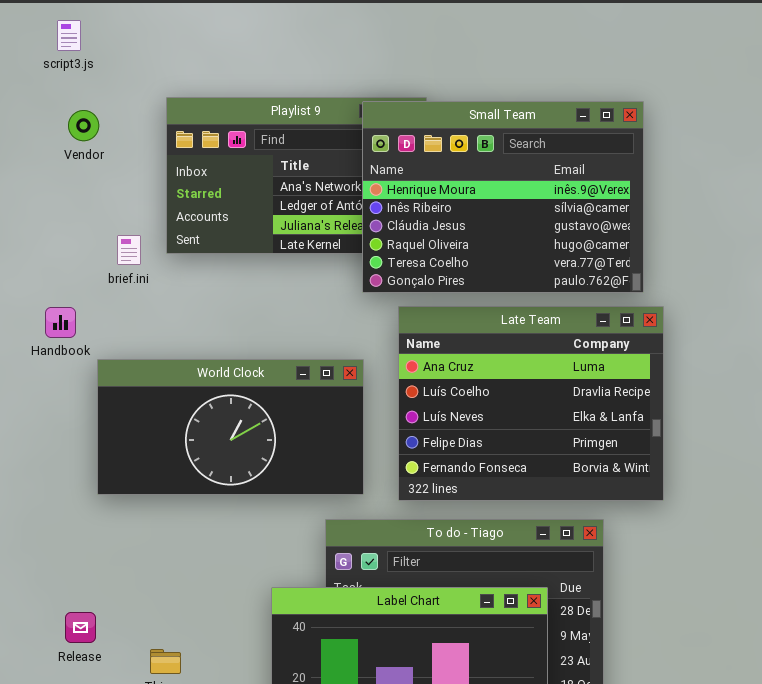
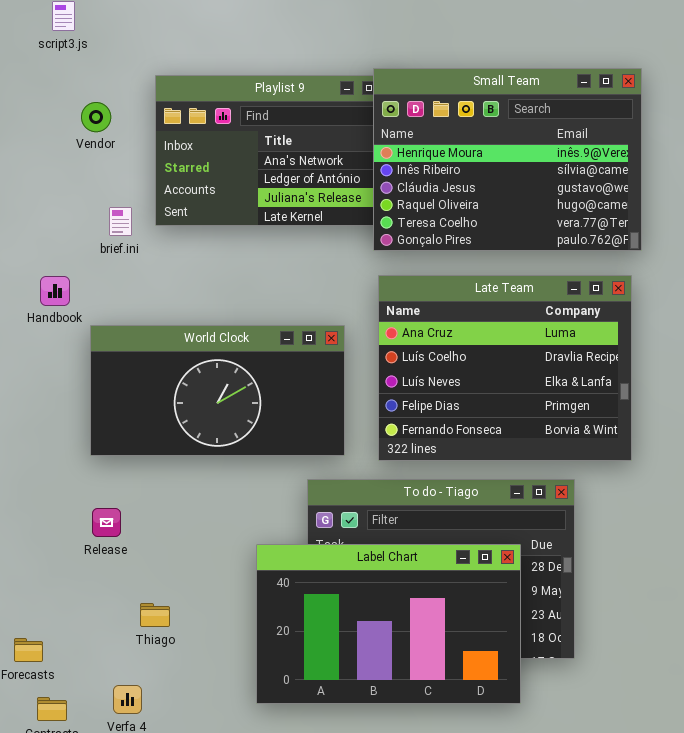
Small Team: [362,101,644,293] -> [373,68,642,251], moved
Vendor: [68,110,99,141] -> [81,102,111,132], moved
Release: [65,612,96,643] -> [92,508,121,537], moved

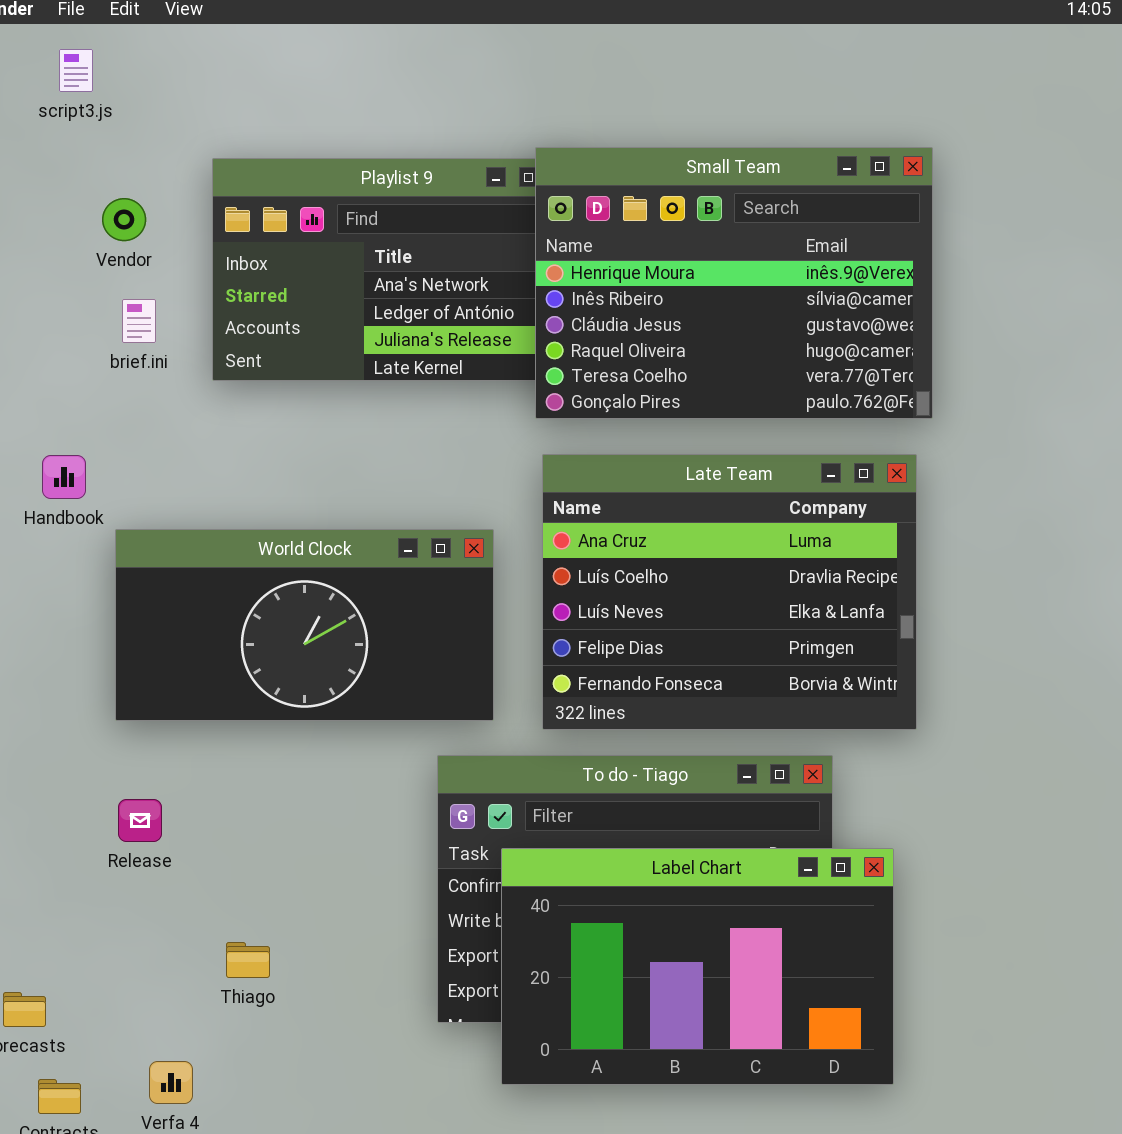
brief.ini: [109,207,132,236] -> [122,299,156,343], moved
Label Chart: [256,544,521,704] -> [501,848,894,1085], moved
Thiago: [140,603,170,627] -> [226,942,270,978], moved

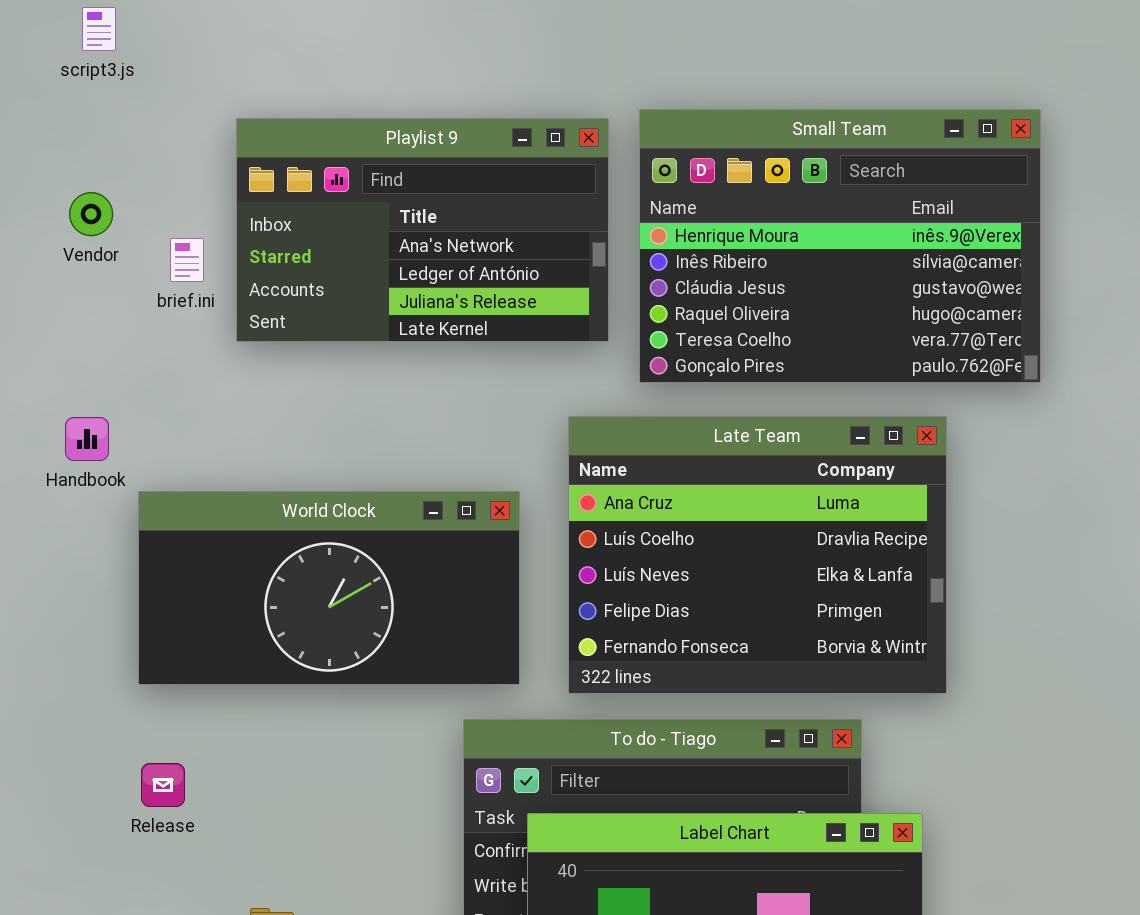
Small Team: [535,147,933,419] -> [639,109,1041,383], moved
Vendor: [102,198,146,241] -> [69,192,113,236], moved
brief.ini: [122,299,156,343] -> [170,238,204,282], moved

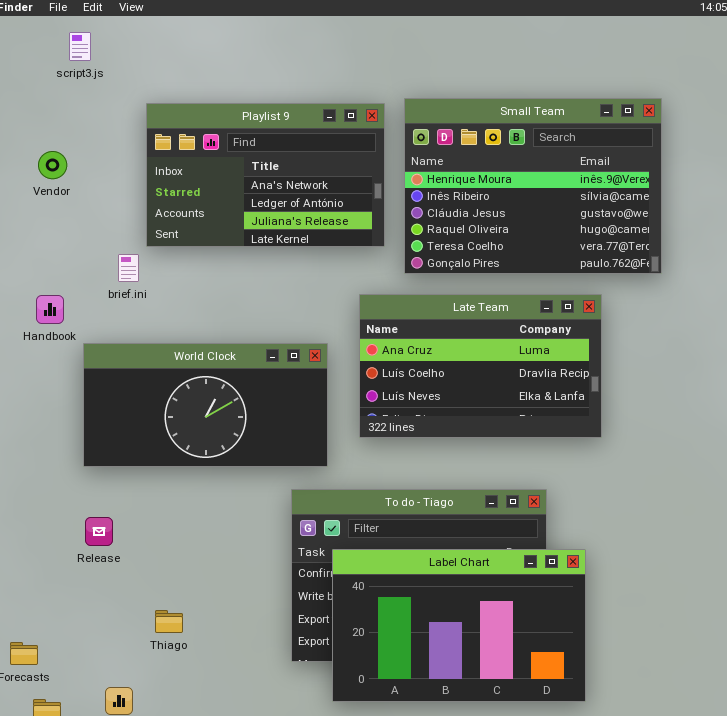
script3.js: [82,7,116,51] -> [69,32,91,61], moved
brief.ini: [170,238,204,282] -> [118,254,139,282], moved
Late Team: [568,416,947,694] -> [359,294,602,438], resized

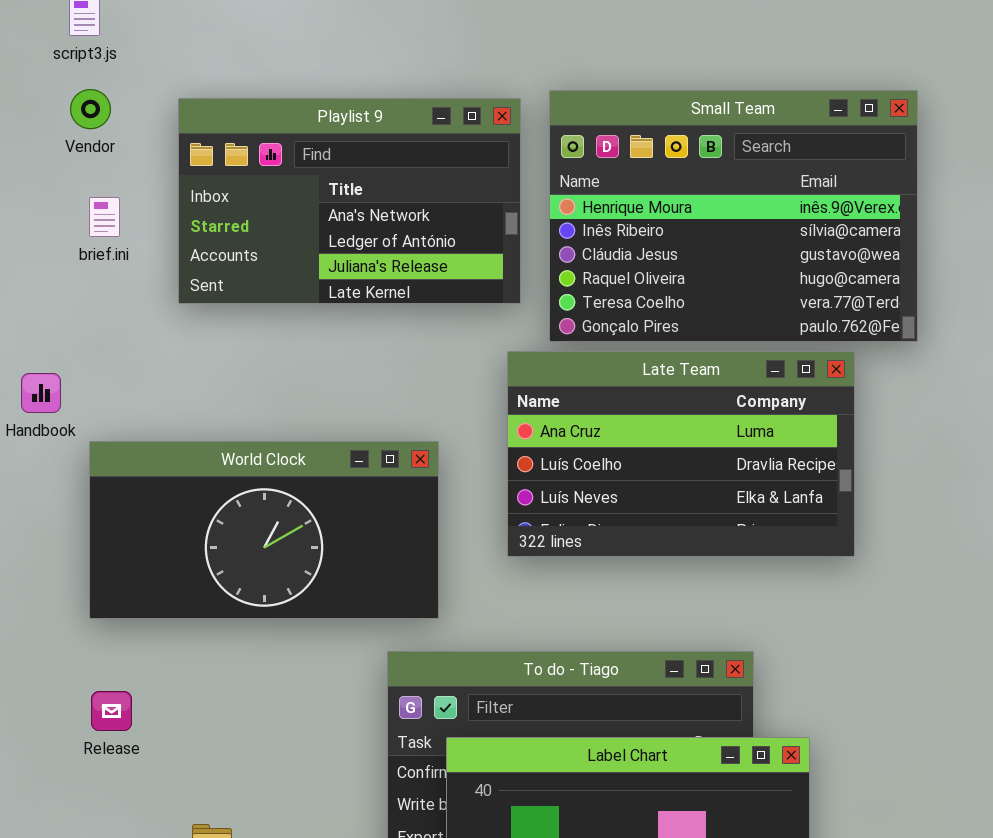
Vendor: [38,151,67,179] -> [70,89,111,129], moved
brief.ini: [118,254,139,282] -> [89,197,120,237], moved
Late Team: [359,294,602,438] -> [507,351,855,557], moved

